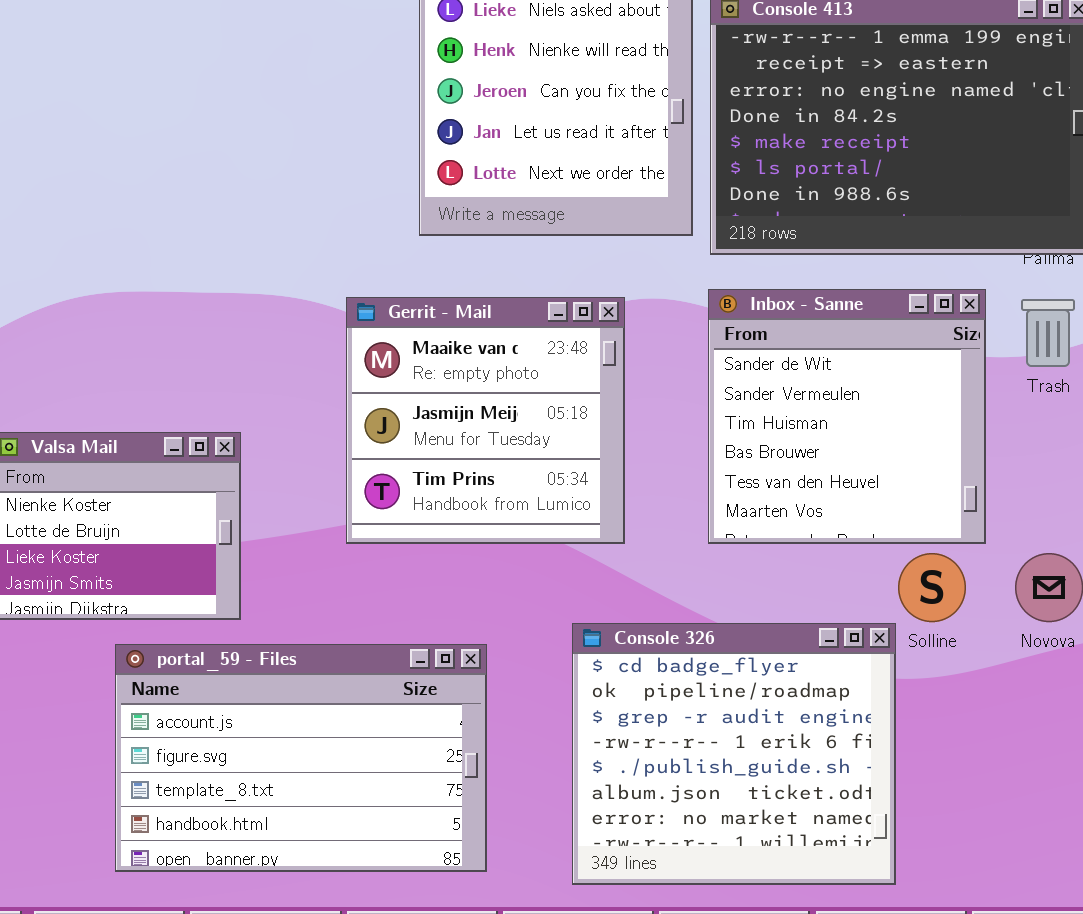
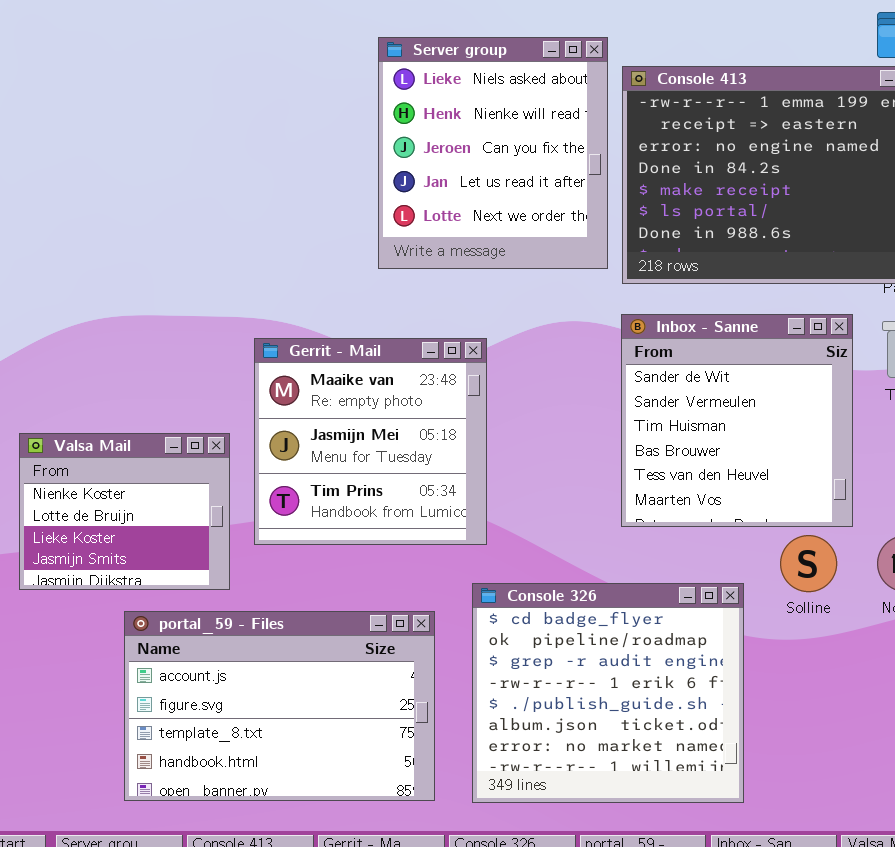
Gerrit - Mail: [346,297,625,544] -> [254,338,487,545], moved
Console 326: [572,623,896,885] -> [472,583,744,803], moved

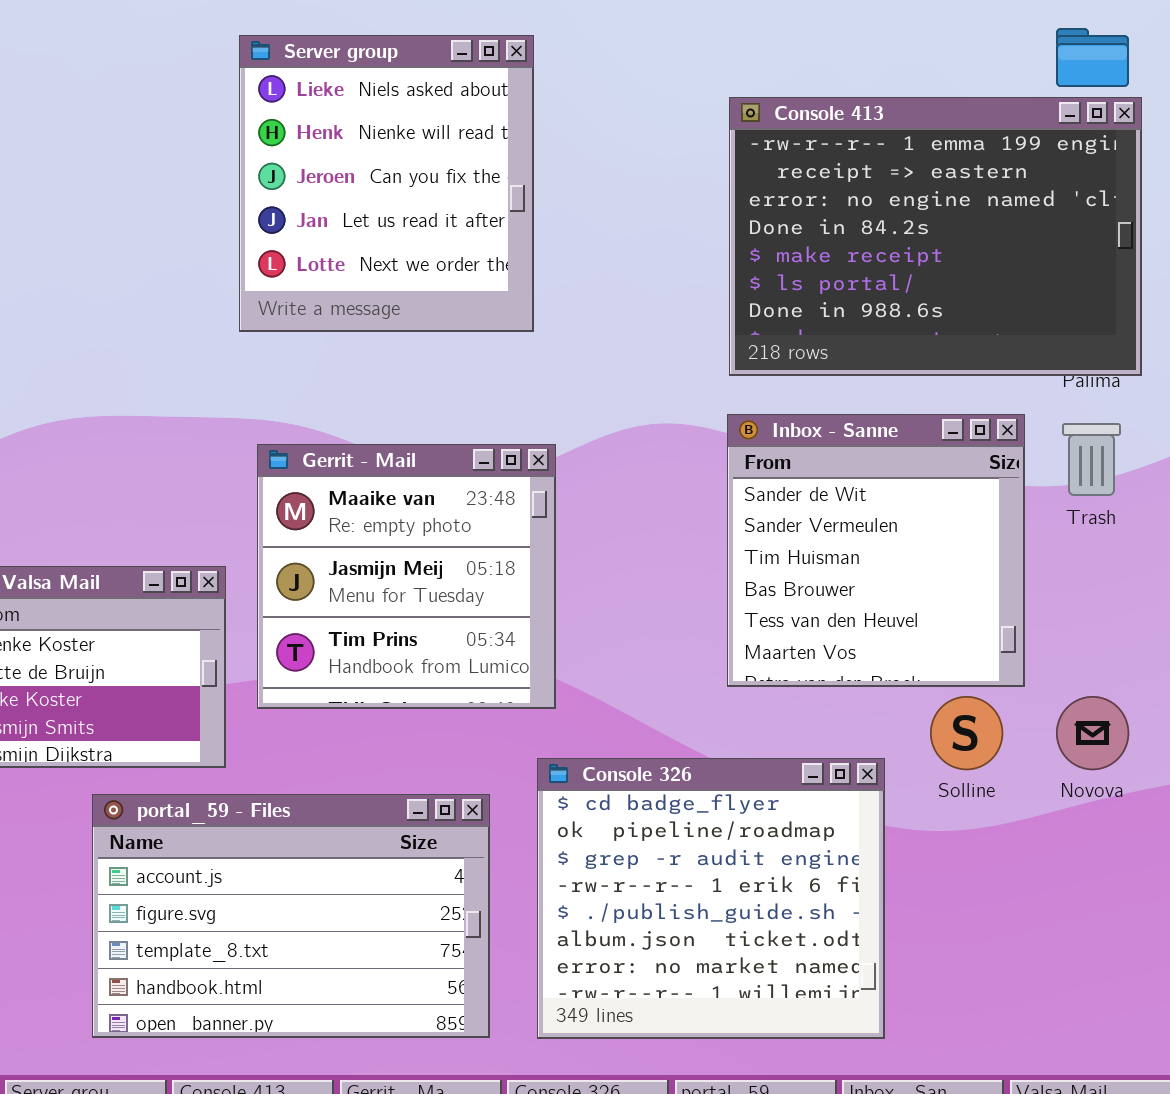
Server group: [378,37,608,269] -> [239,35,534,332], moved

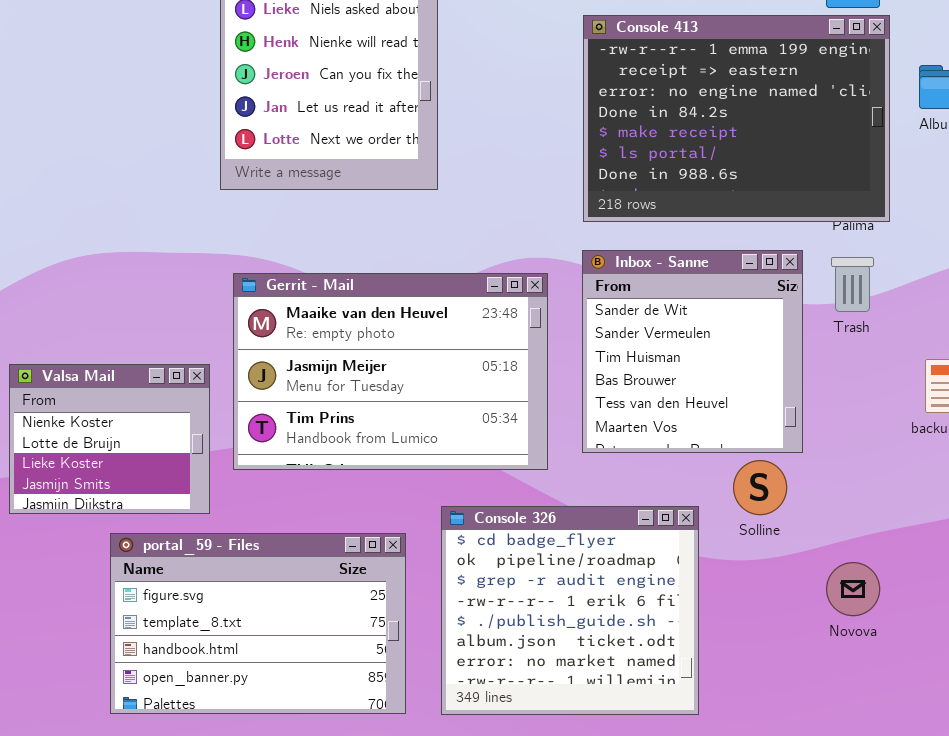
Gerrit - Mail: [257,444,556,709] -> [233,273,548,470], resized
Novova: [1056,696,1129,770] -> [826,562,880,616], moved
portal_59 - Files: [92,794,490,1038] -> [110,533,406,714], scrolled down 1 row

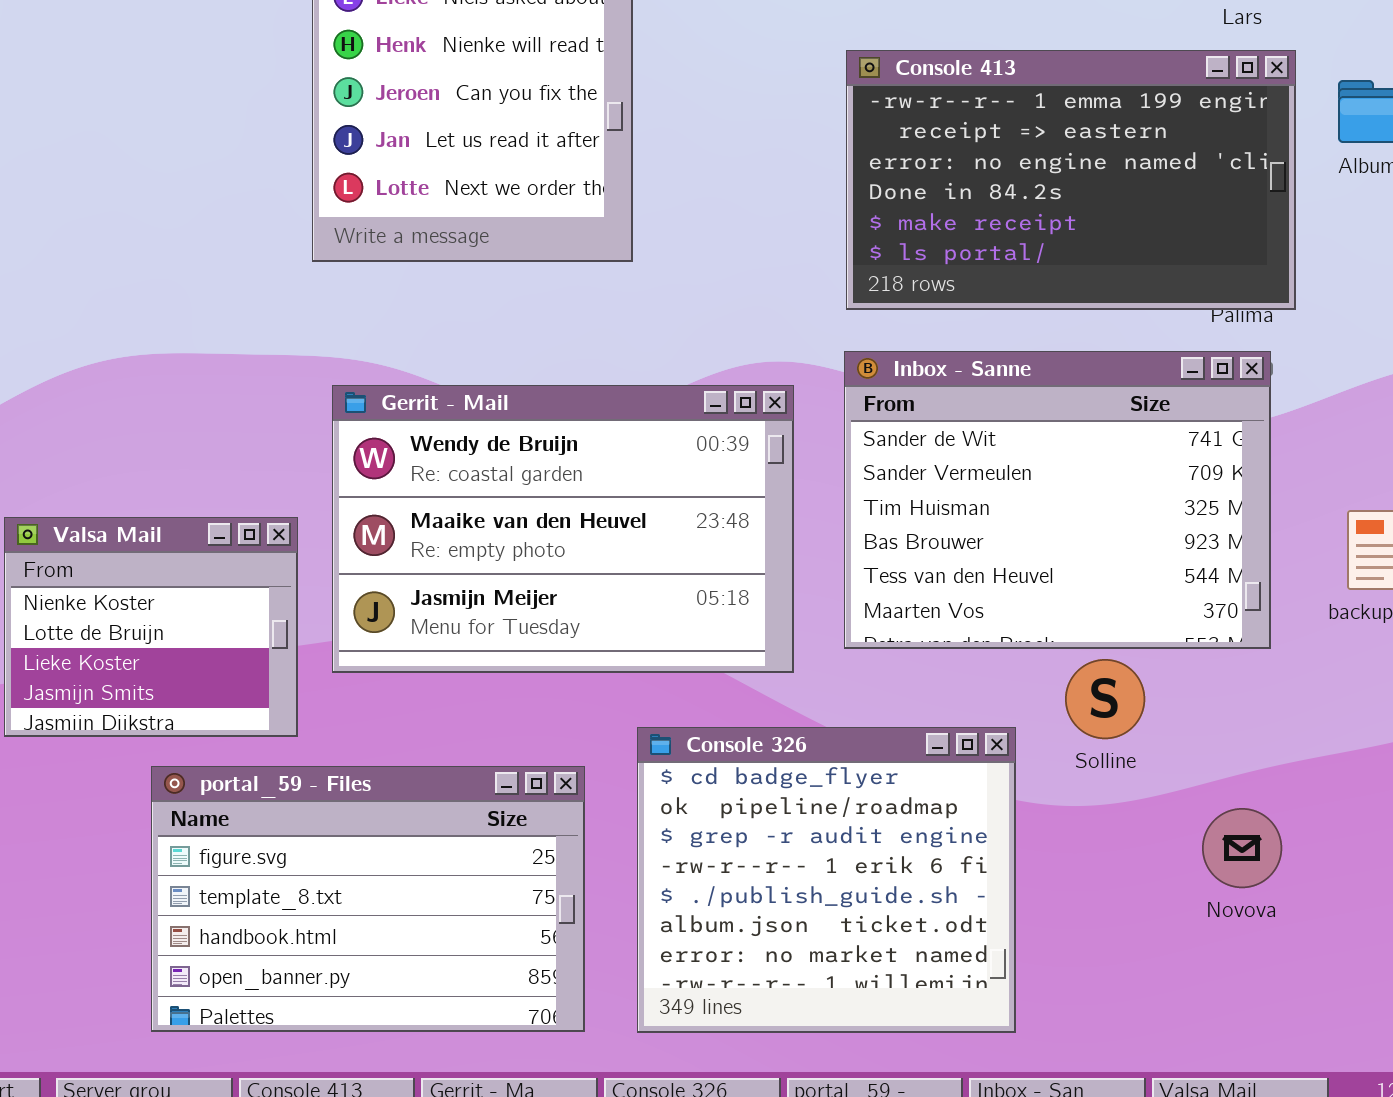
Console 413: [583,15,890,222] -> [846,50,1296,310], resized
Inbox - Sanne: [582,250,803,453] -> [844,351,1271,649], resized
Gerrit - Mail: [233,273,548,470] -> [332,385,794,673], scrolled up 1 row

